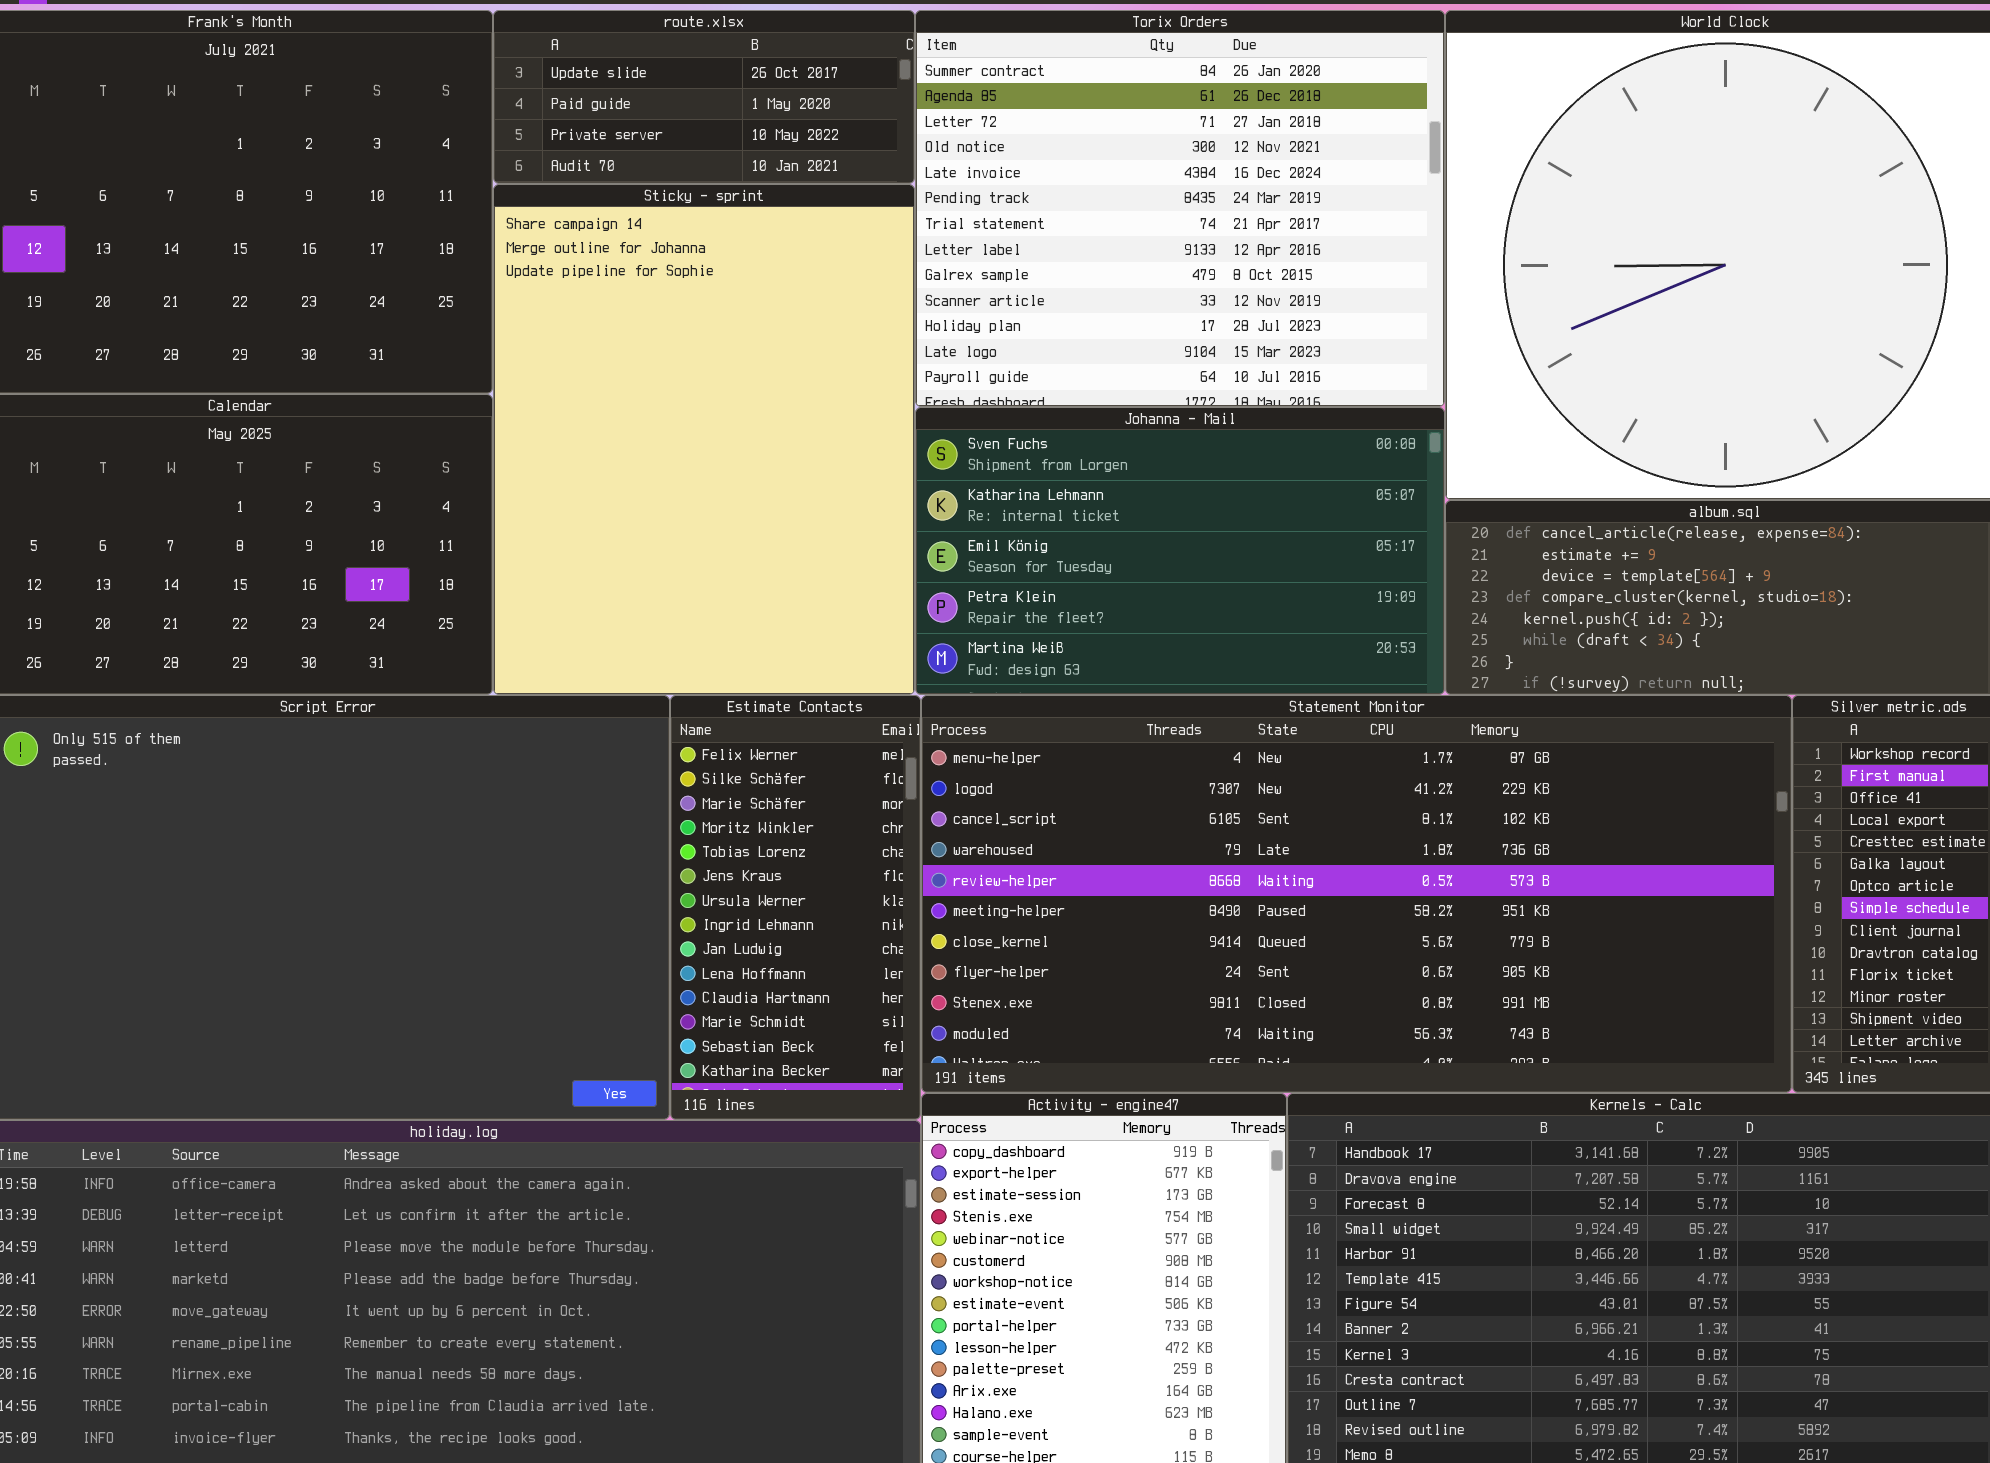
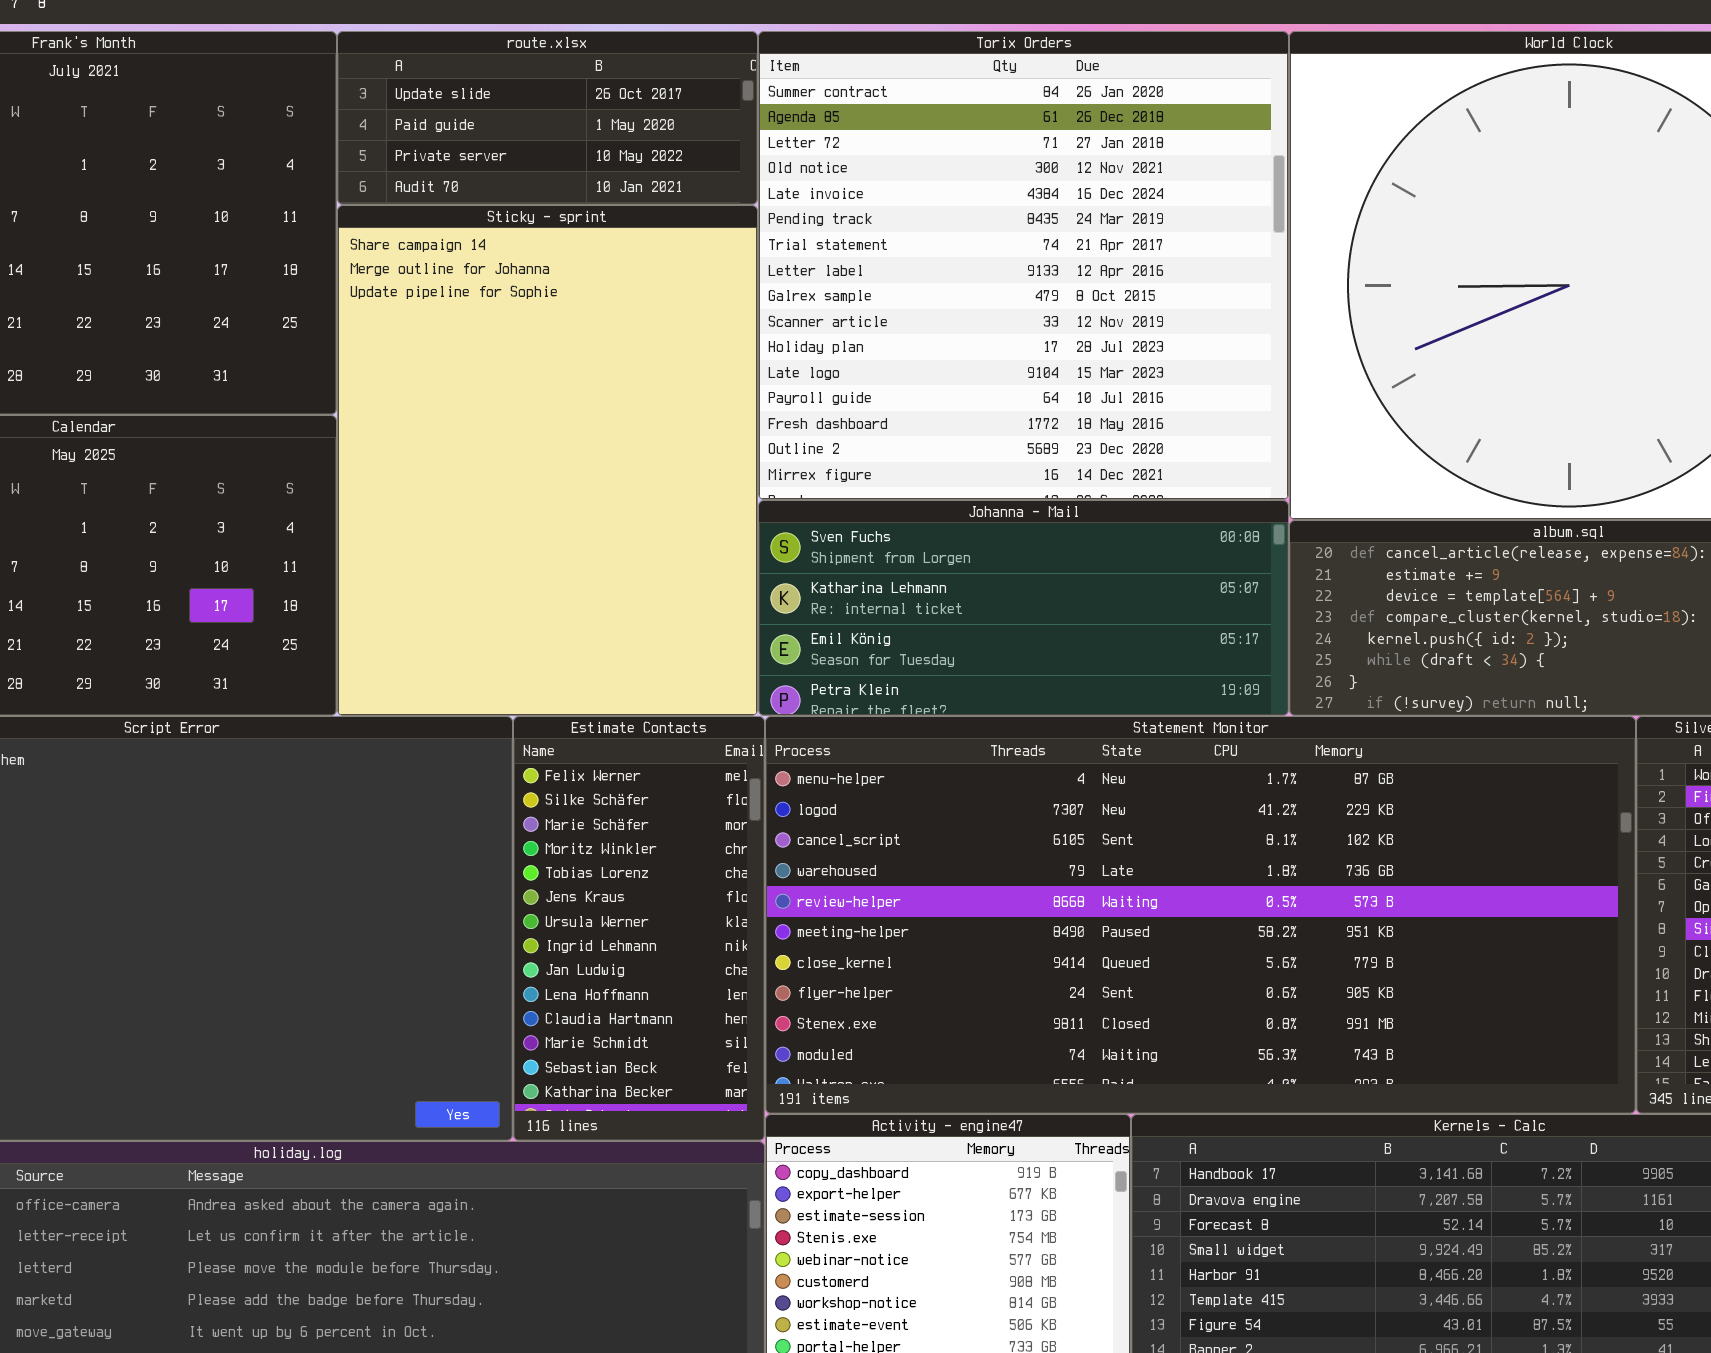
Torix Orders: [915,10,1445,407] -> [758,31,1289,500], resized
Johanna - Mail: [915,407,1445,695] -> [758,500,1289,716], resized

